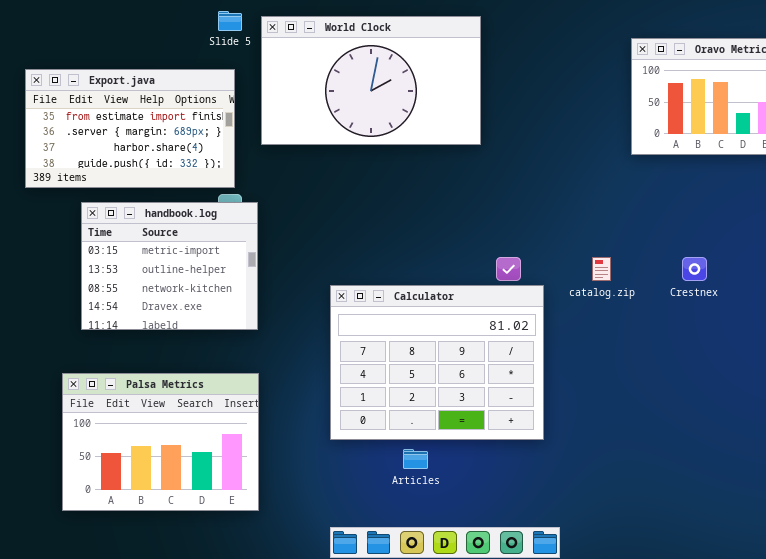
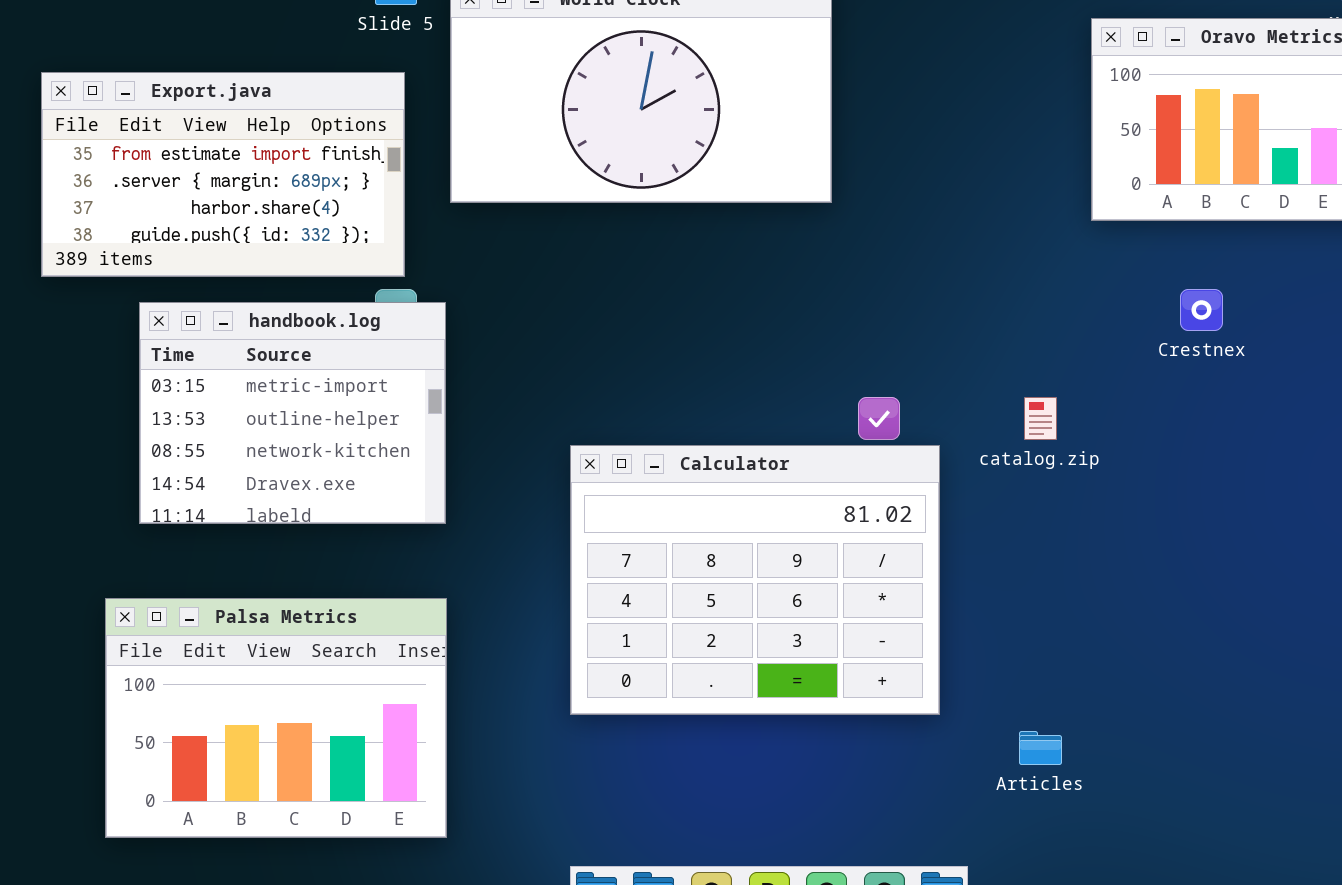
Crestnex: [682,257,707,281] -> [1180,289,1223,331], moved
Articles: [403,449,428,469] -> [1019,731,1062,765], moved

